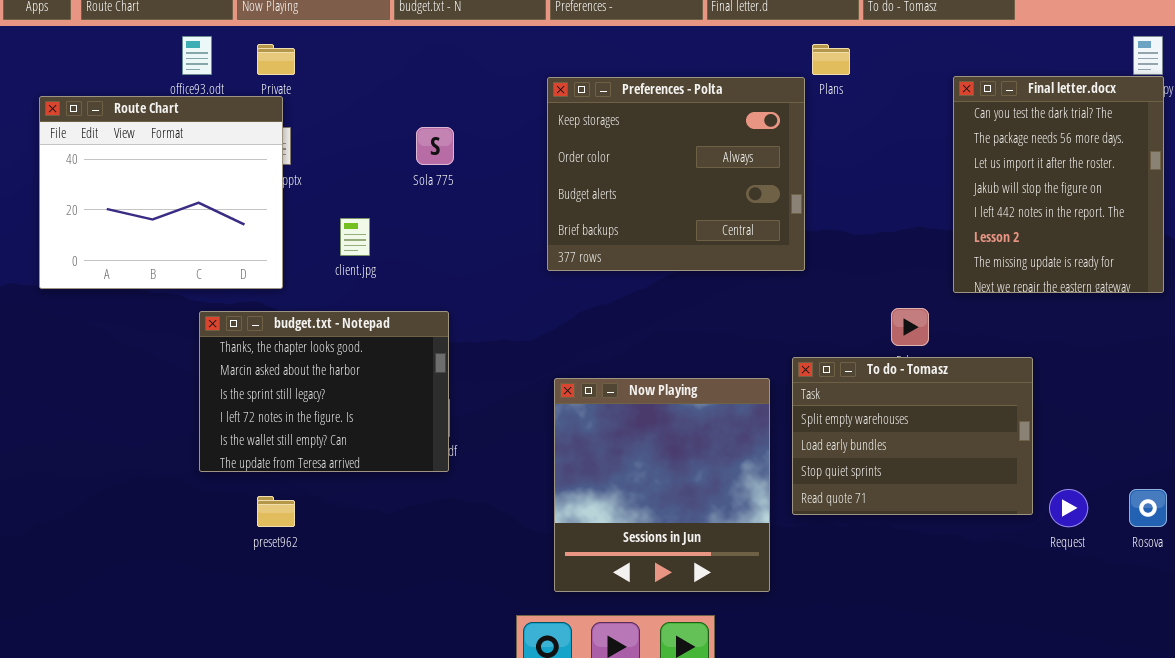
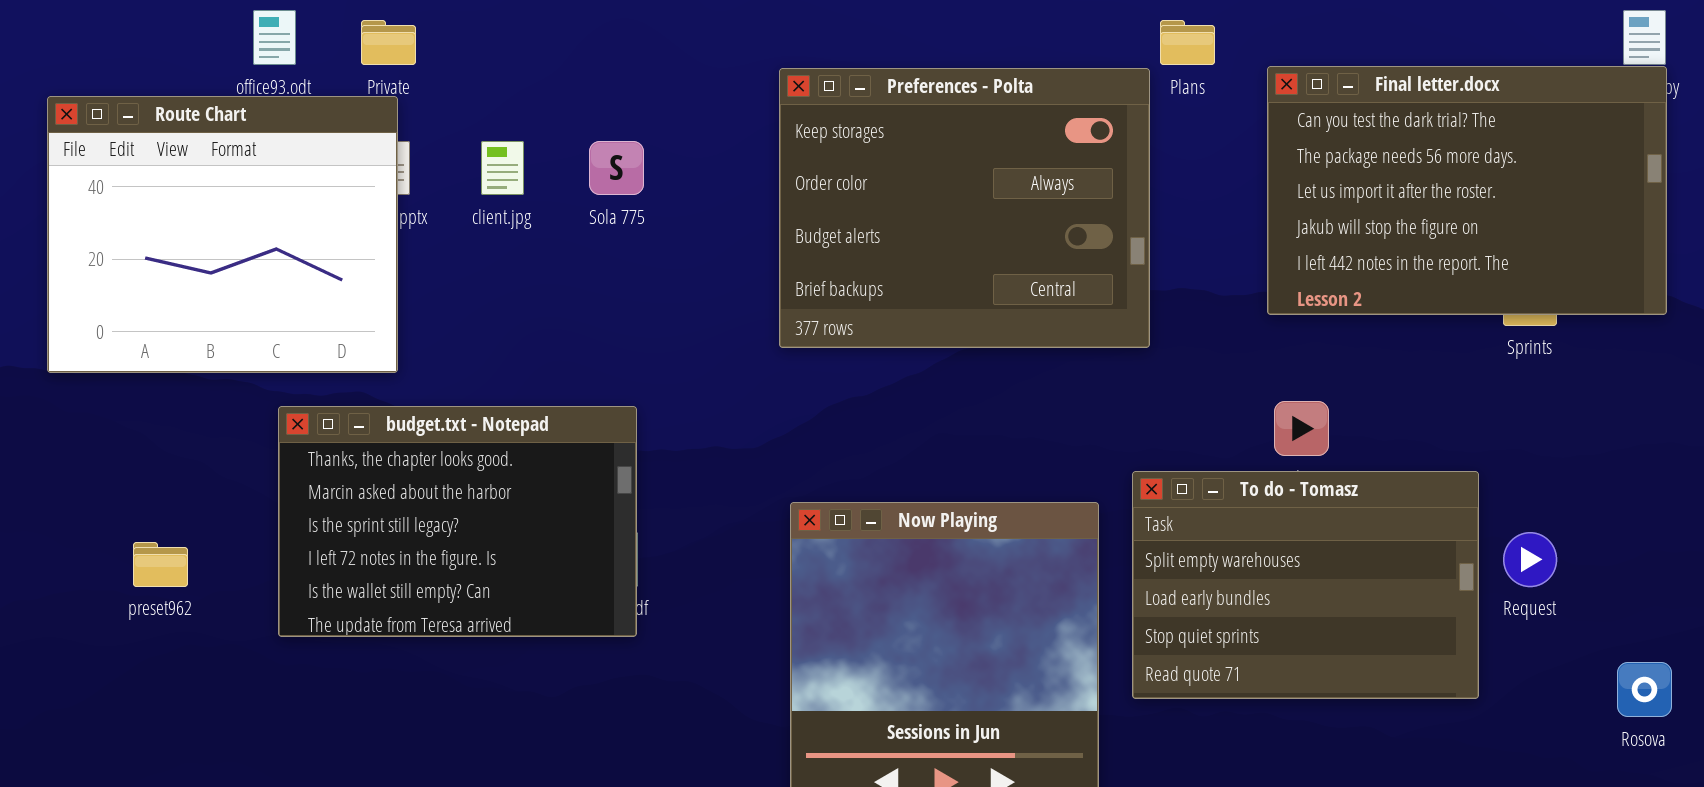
Final letter.docx: [953,76,1164,293] -> [1267,66,1667,315], resized
client.jpg: [340,218,370,256] -> [481,141,524,195], moved
Request: [1049,489,1088,527] -> [1503,532,1557,587], moved
preset962: [257,496,295,527] -> [133,542,188,587], moved

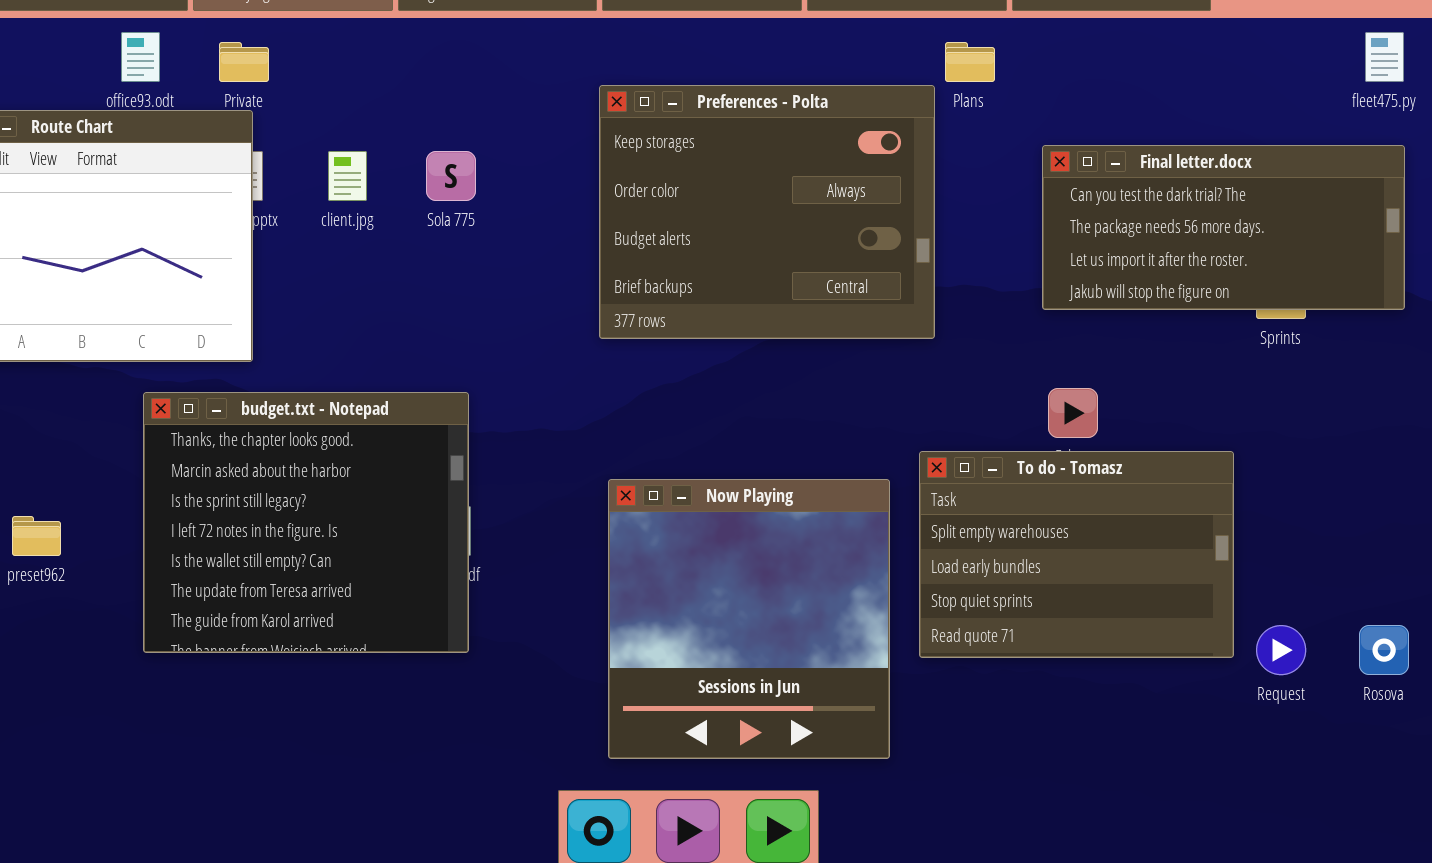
Final letter.docx: [1267,66,1667,315] -> [1042,145,1405,310], resized
budget.txt - Notepad: [278,406,637,637] -> [143,392,469,653], resized
Request: [1503,532,1557,587] -> [1256,625,1306,675], moved

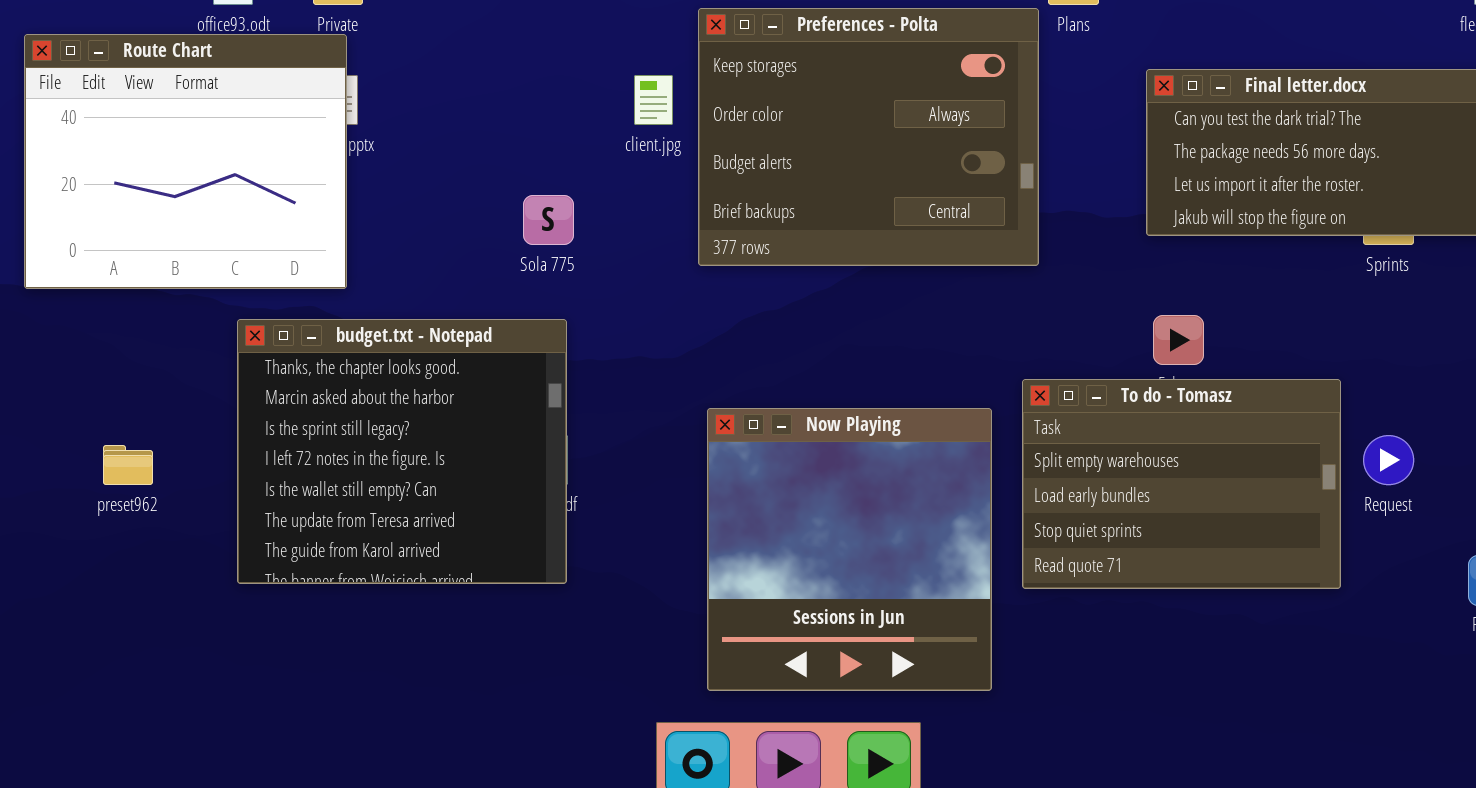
client.jpg: [328,151,367,201] -> [634,75,673,125], moved
Sola 775: [426,151,476,201] -> [523,195,574,245], moved
Request: [1256,625,1306,675] -> [1363,435,1414,485], moved

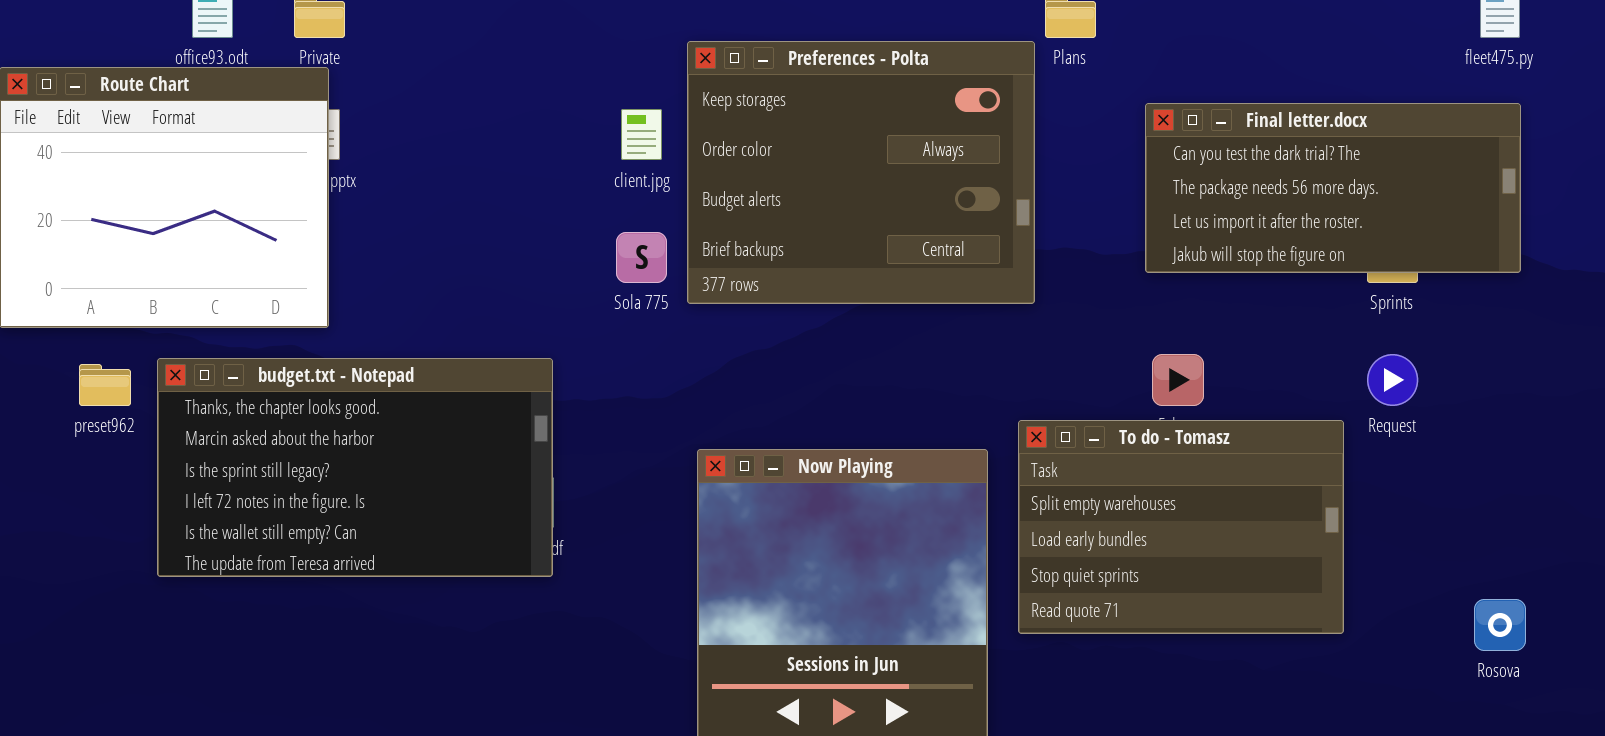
Sola 775: [523,195,574,245] -> [616,232,667,283], moved
budget.txt - Notepad: [237,319,567,584] -> [157,358,553,577], resized
Request: [1363,435,1414,485] -> [1367,354,1418,406], moved
preset962: [103,445,153,485] -> [79,364,131,406], moved

